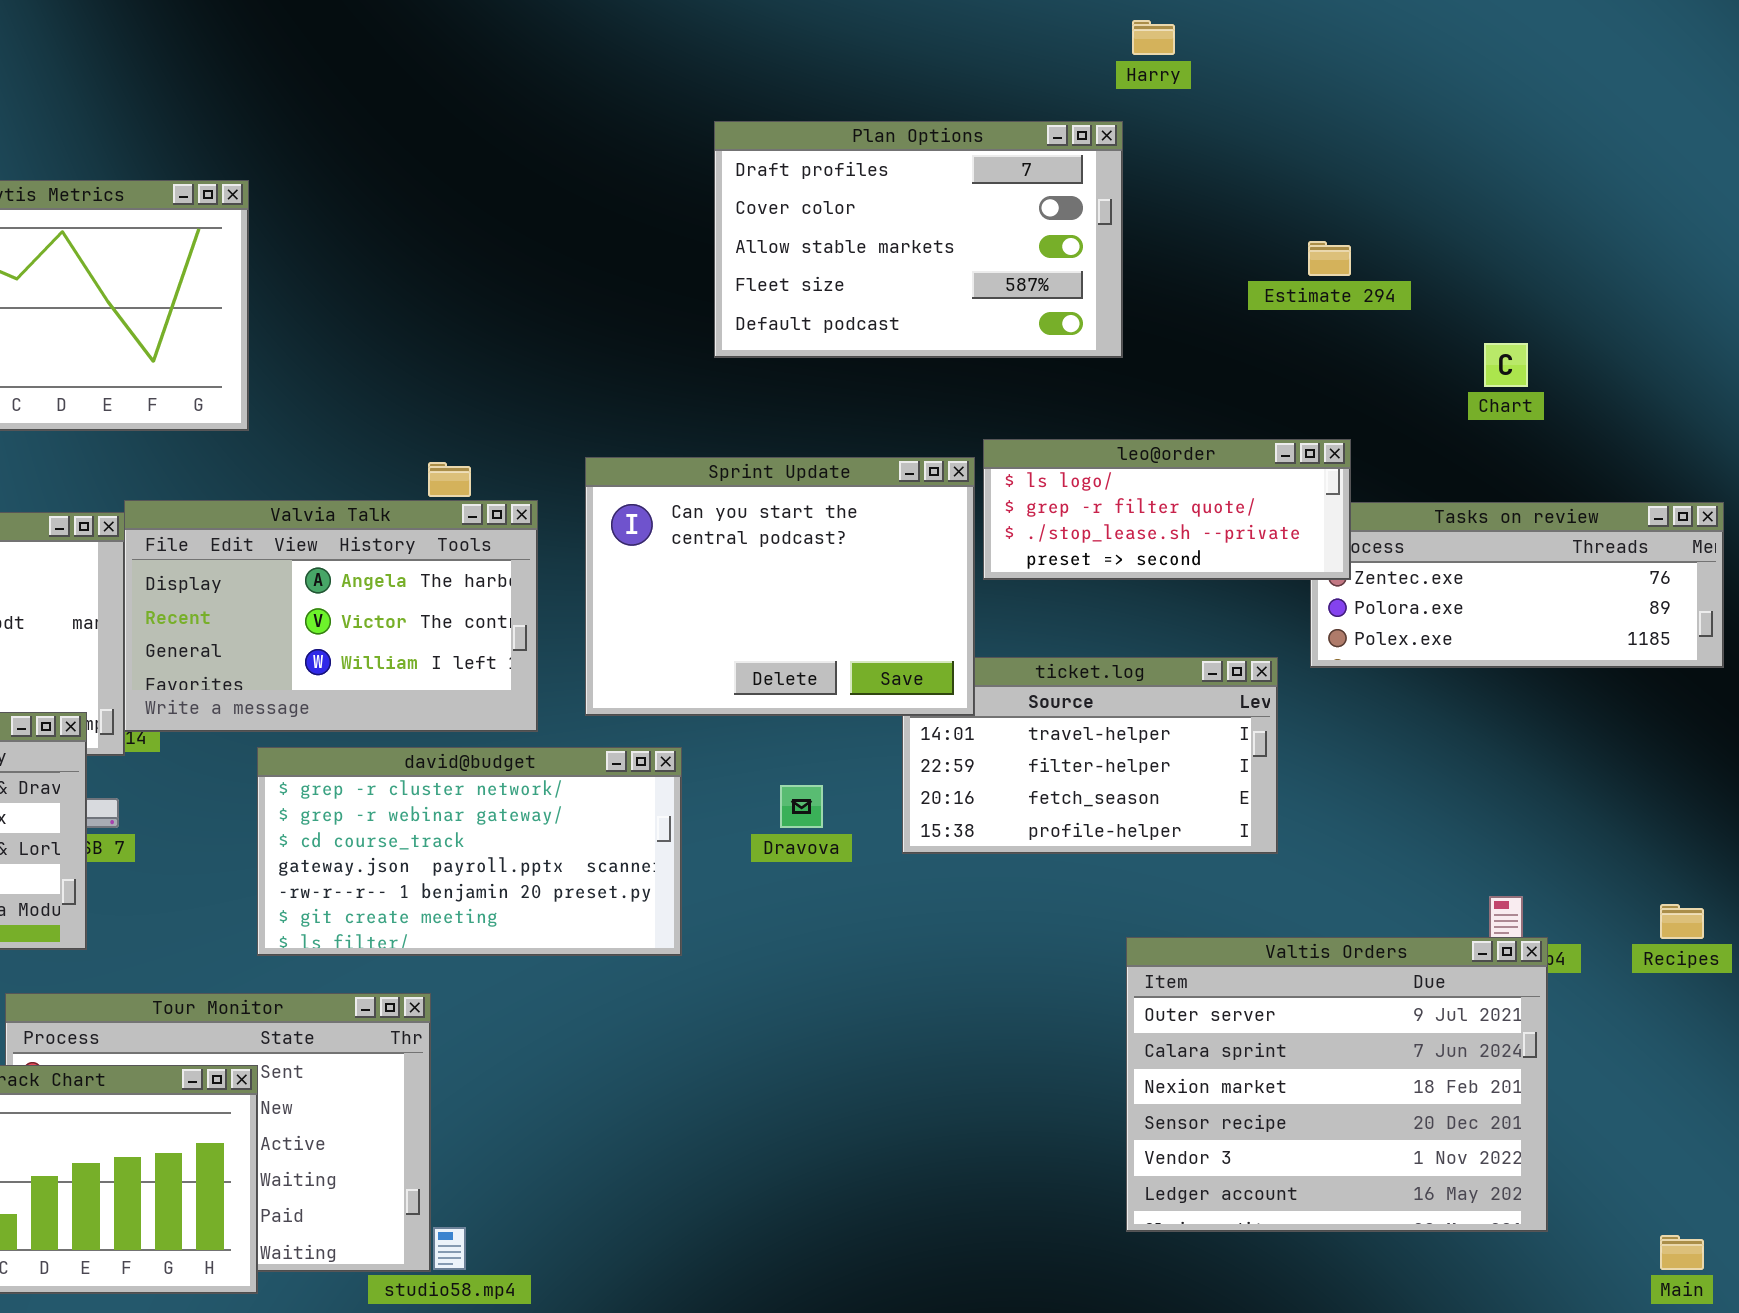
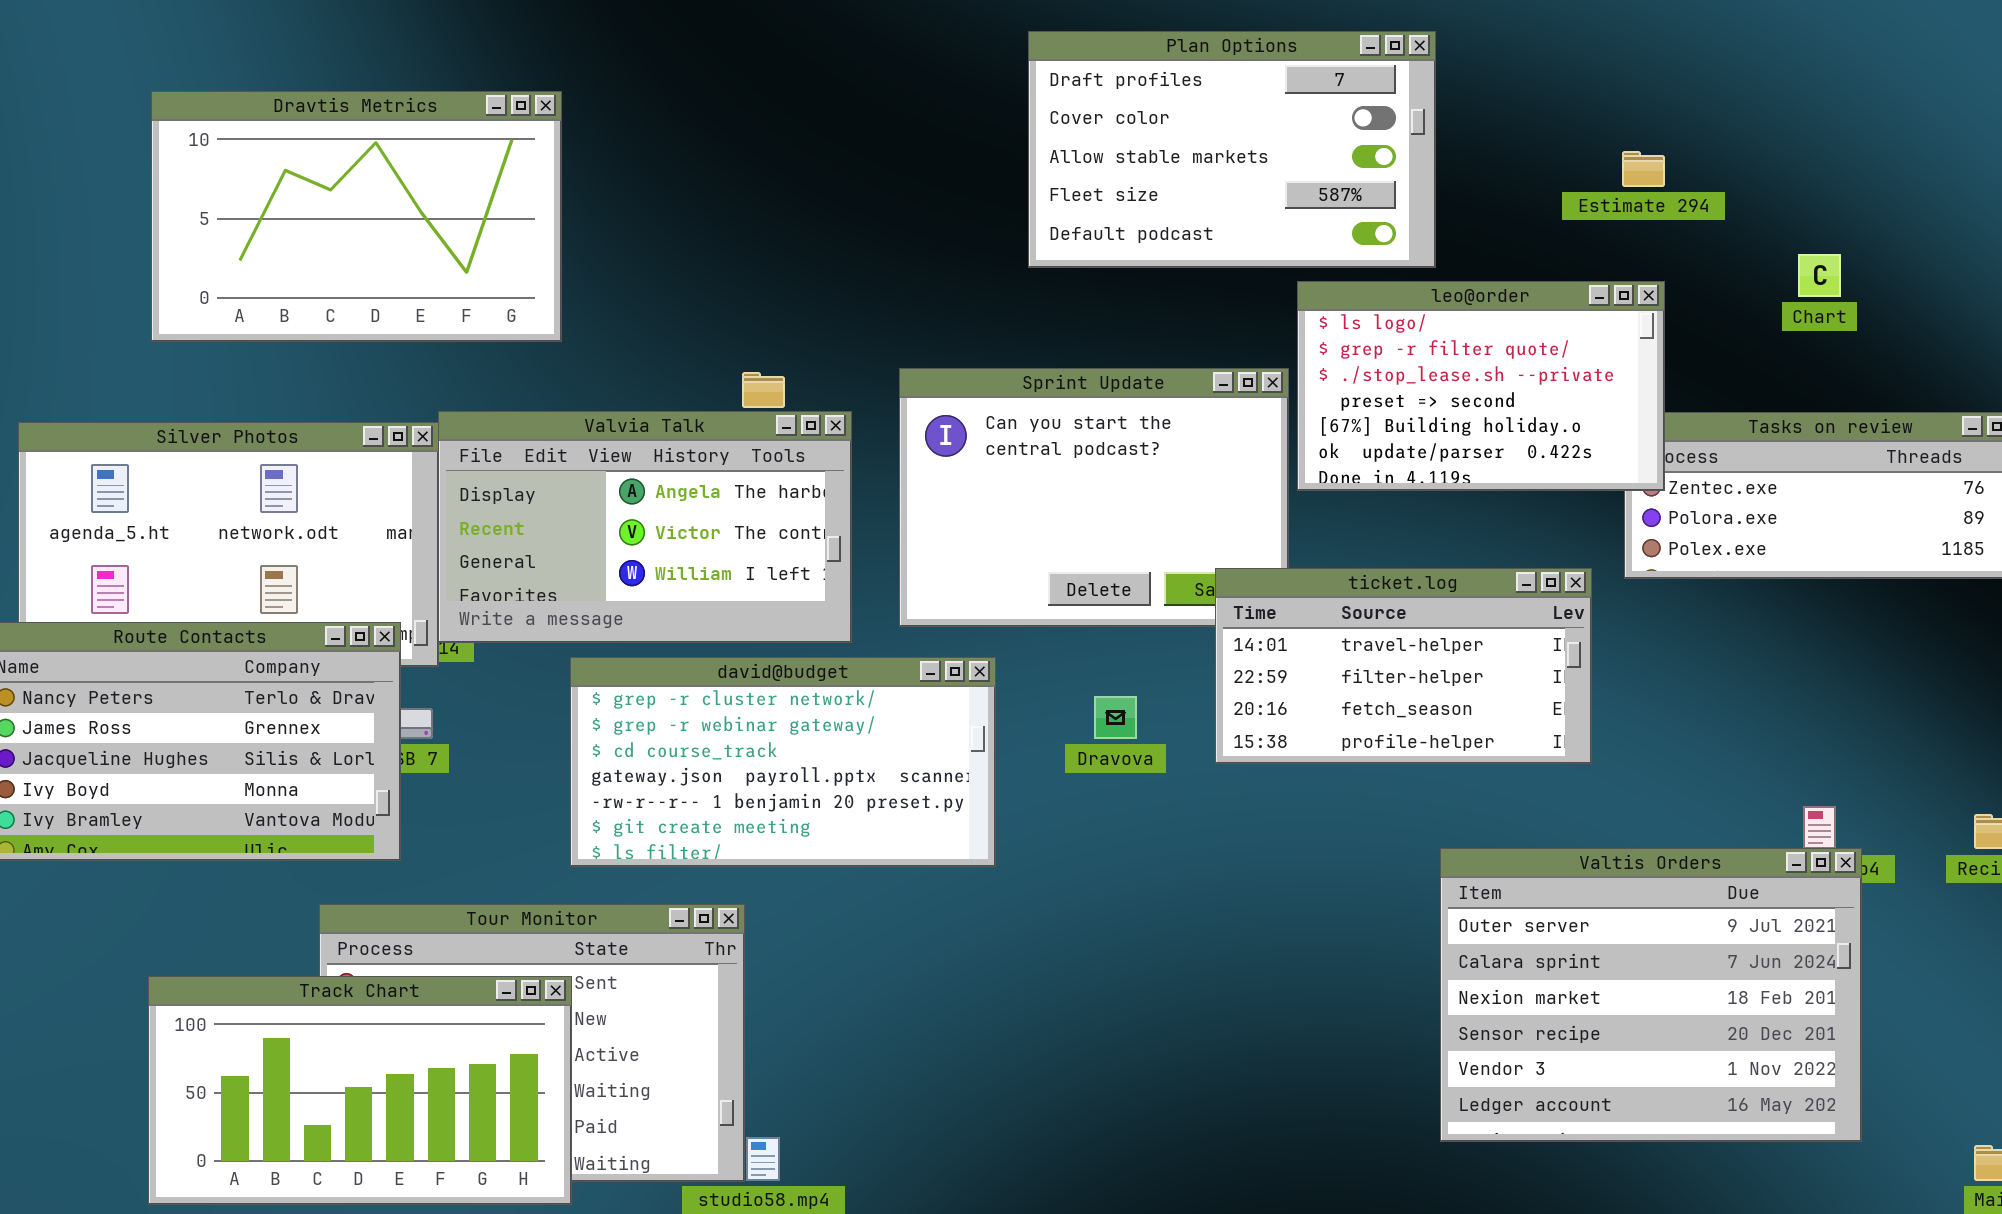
leo@order: [983,439,1351,580] -> [1297,281,1665,491], resized
ticket.log: [902,657,1278,854] -> [1215,568,1592,764], raised

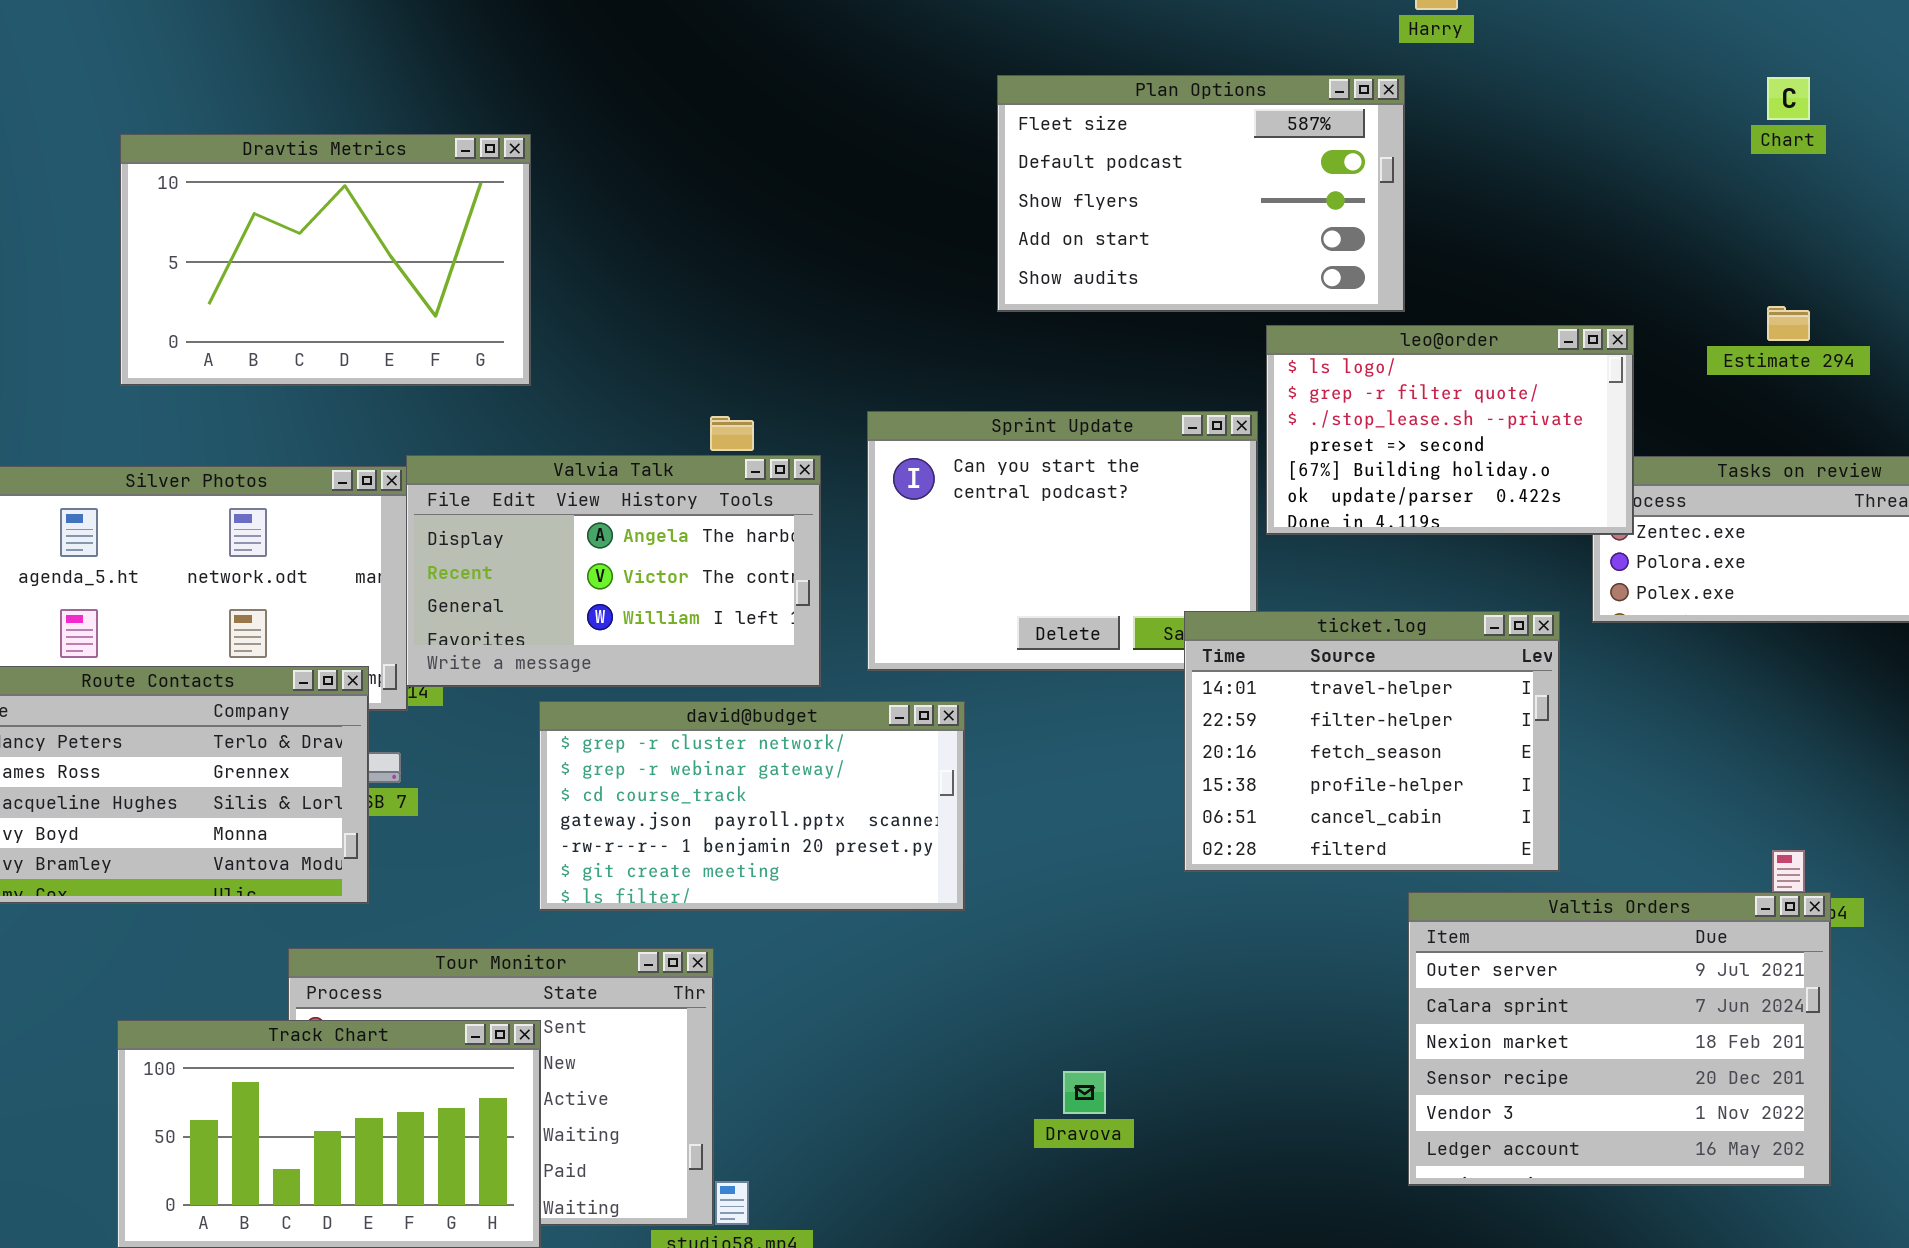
Plan Options: [1028,31,1436,268] -> [997,75,1405,312], scrolled down 3 rows
Estimate 294: [1622,151,1665,187] -> [1767,306,1810,341], moved
Chart: [1798,254,1841,297] -> [1767,77,1810,120], moved
ticket.log: [1215,568,1592,764] -> [1184,611,1560,872], resized
Dravova: [1094,696,1137,739] -> [1063,1071,1106,1114], moved

